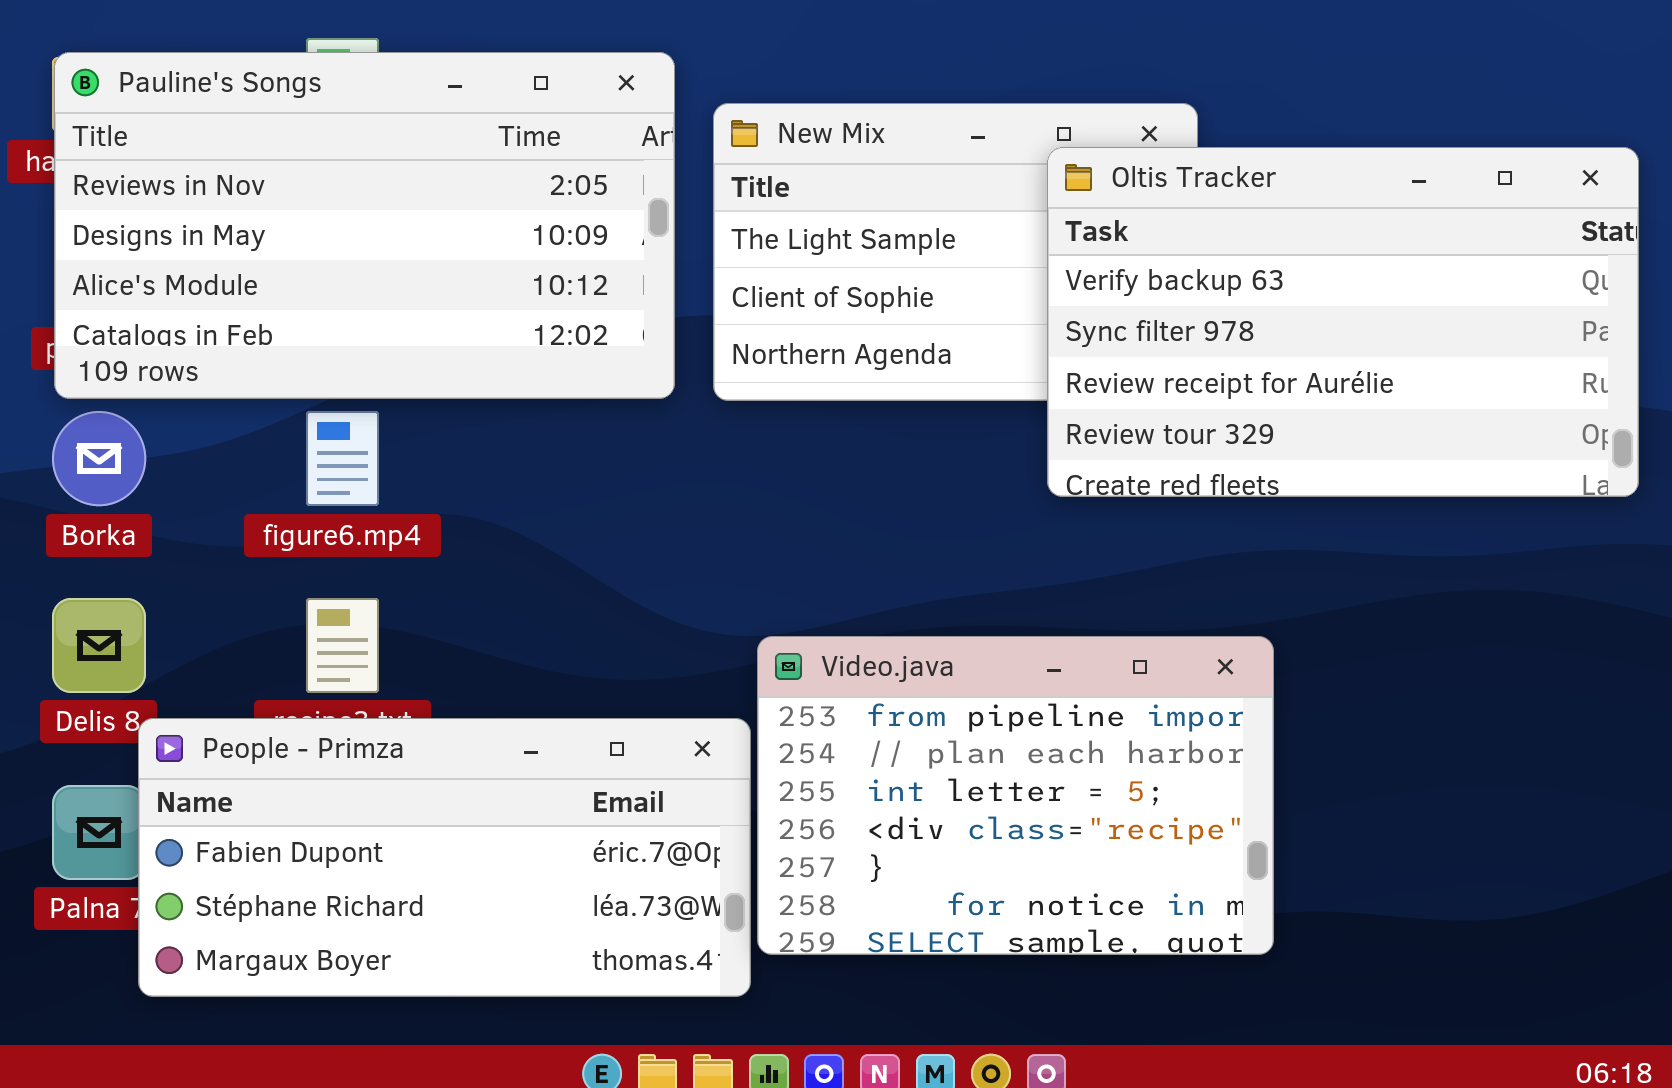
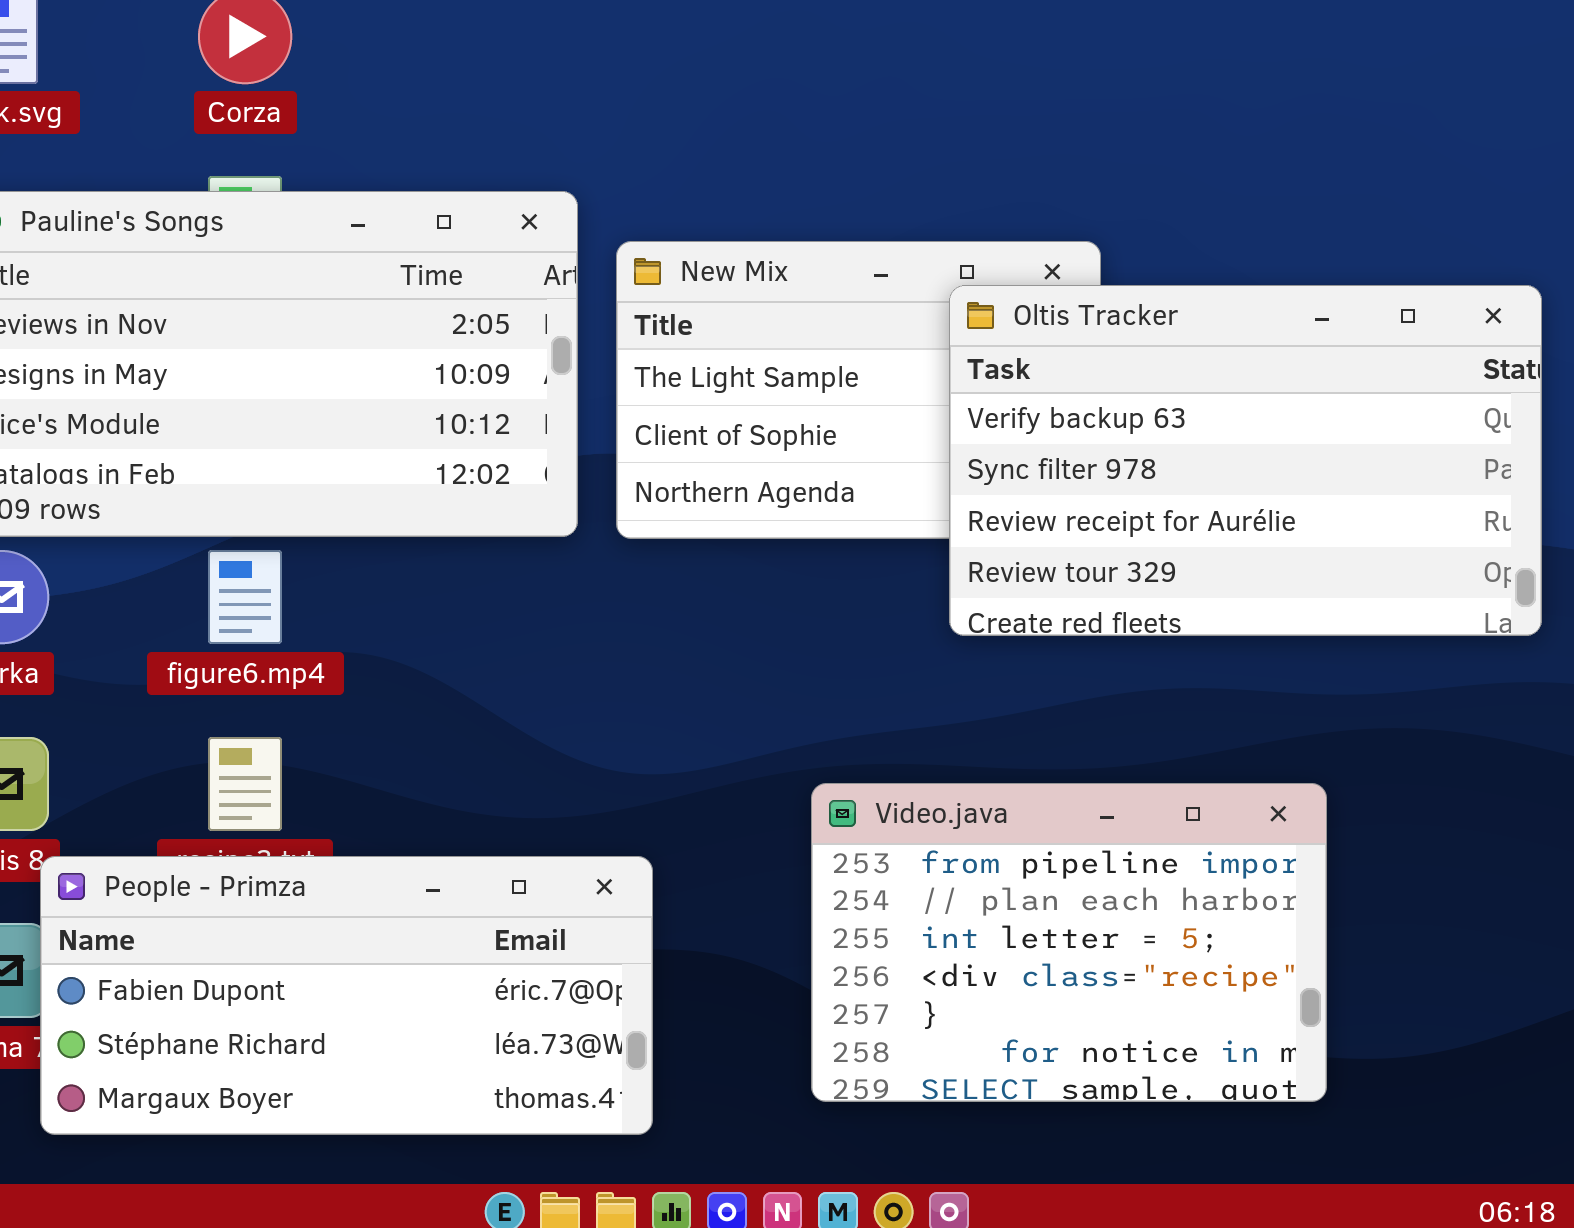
Video.java: [757,636,1274,955] -> [811,783,1327,1102], moved

